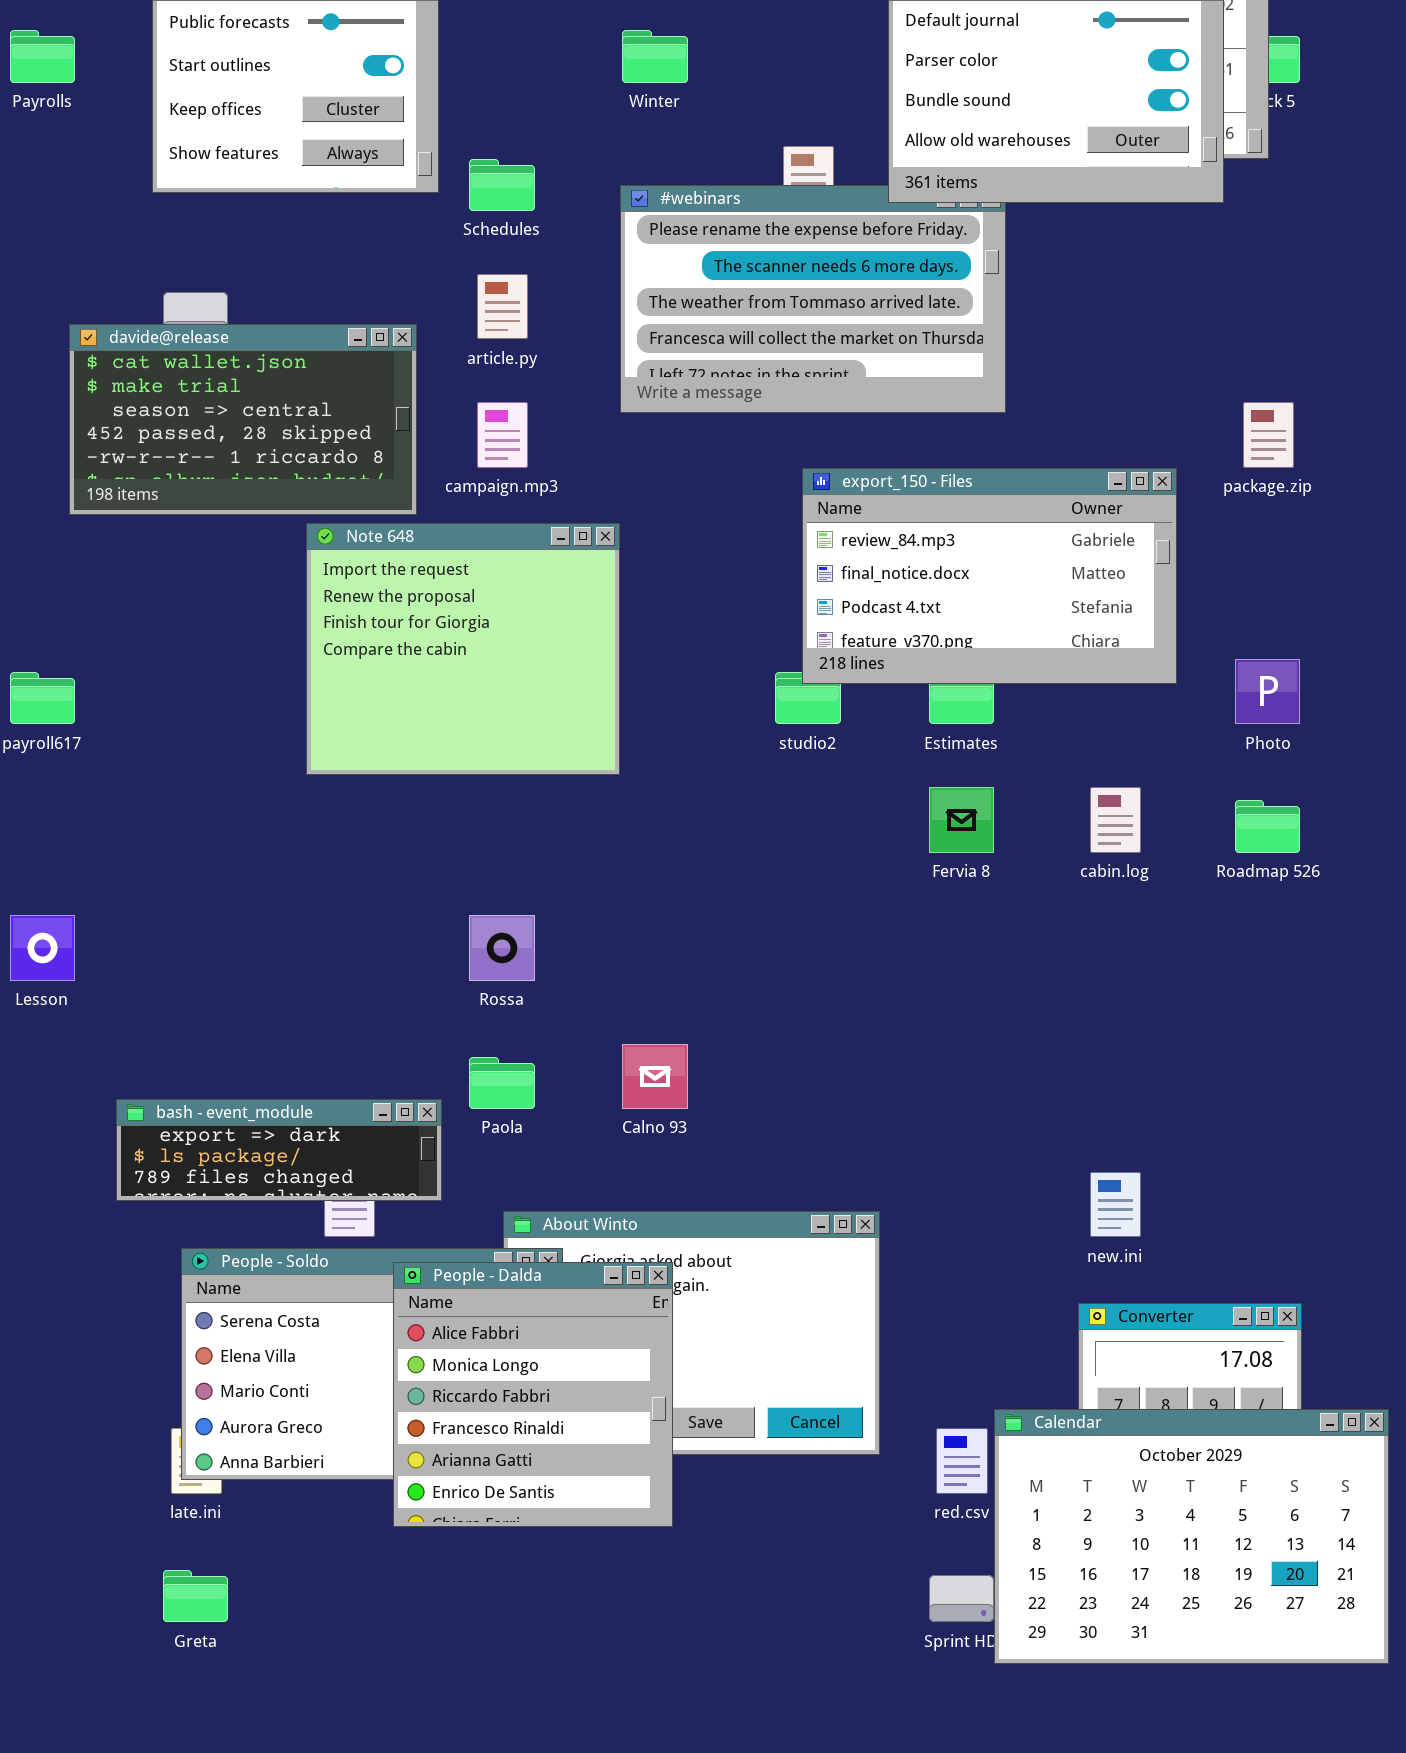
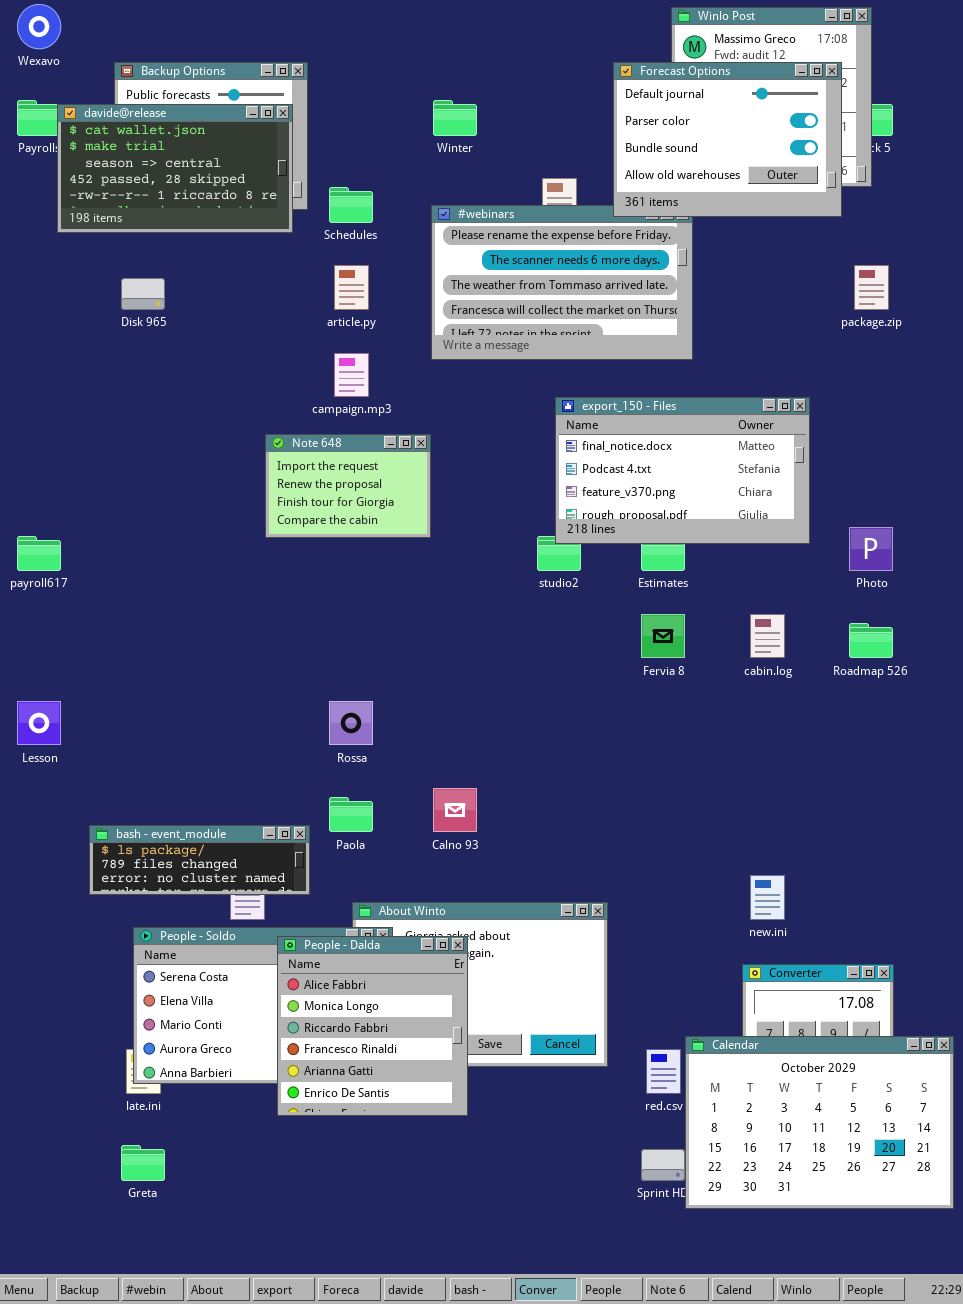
davide@release: [69,324,417,515] -> [57,104,293,233], moved
package.zip: [1243,402,1294,468] -> [854,265,889,310], moved
export_150 - Files: [802,468,1177,684] -> [555,397,810,544], scrolled down 1 row
Note 648: [306,523,620,775] -> [265,434,431,538], resized
bash - event_module: [116,1099,442,1201] -> [89,825,310,895], scrolled down 1 row

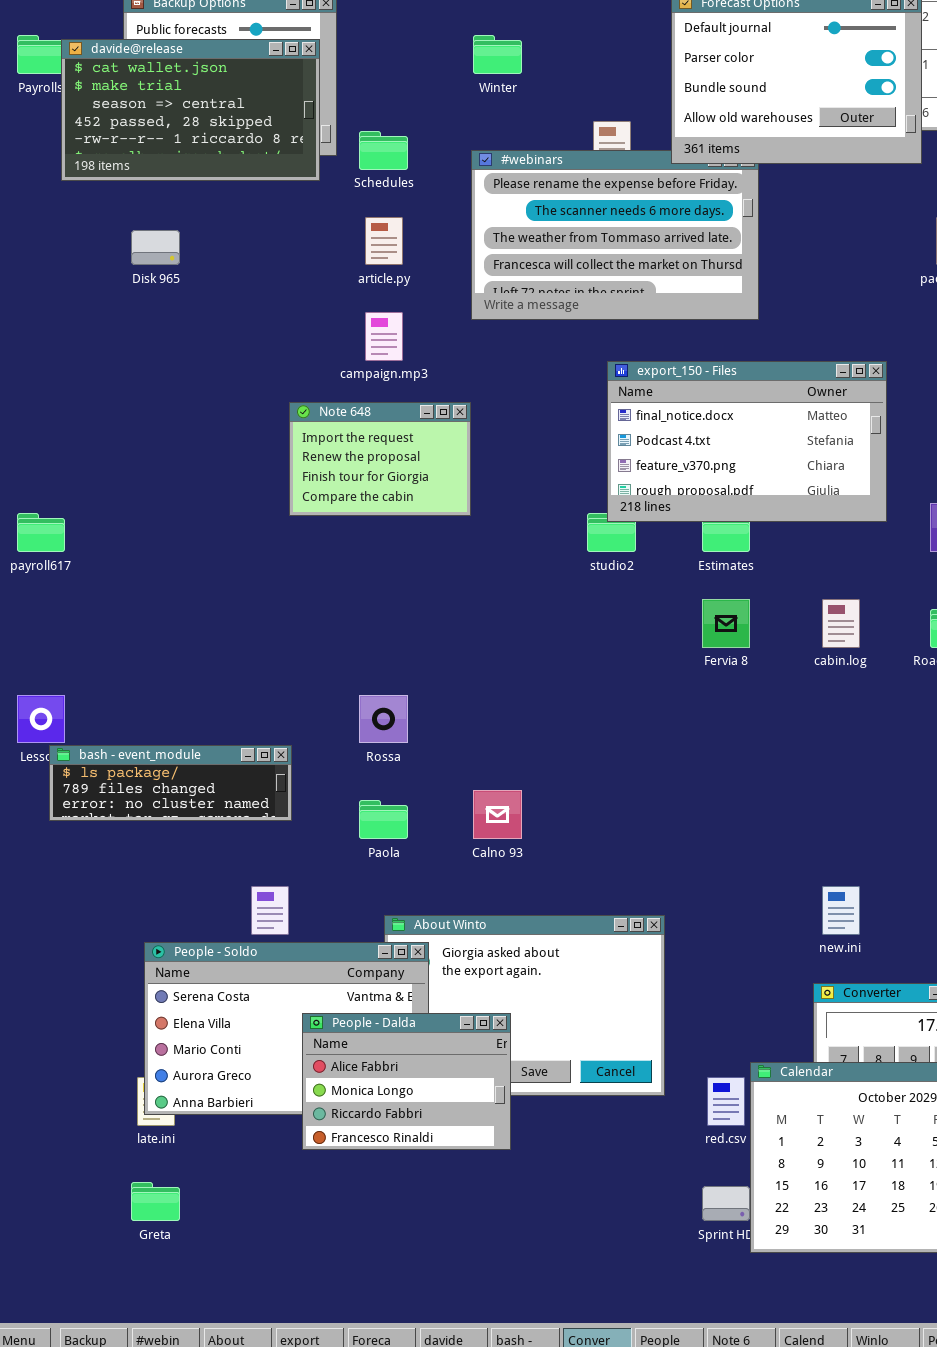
bash - event_module: [89,825,310,895] -> [49,745,292,821], moved
People - Dalda: [277,936,468,1116] -> [302,1013,511,1150], resized

